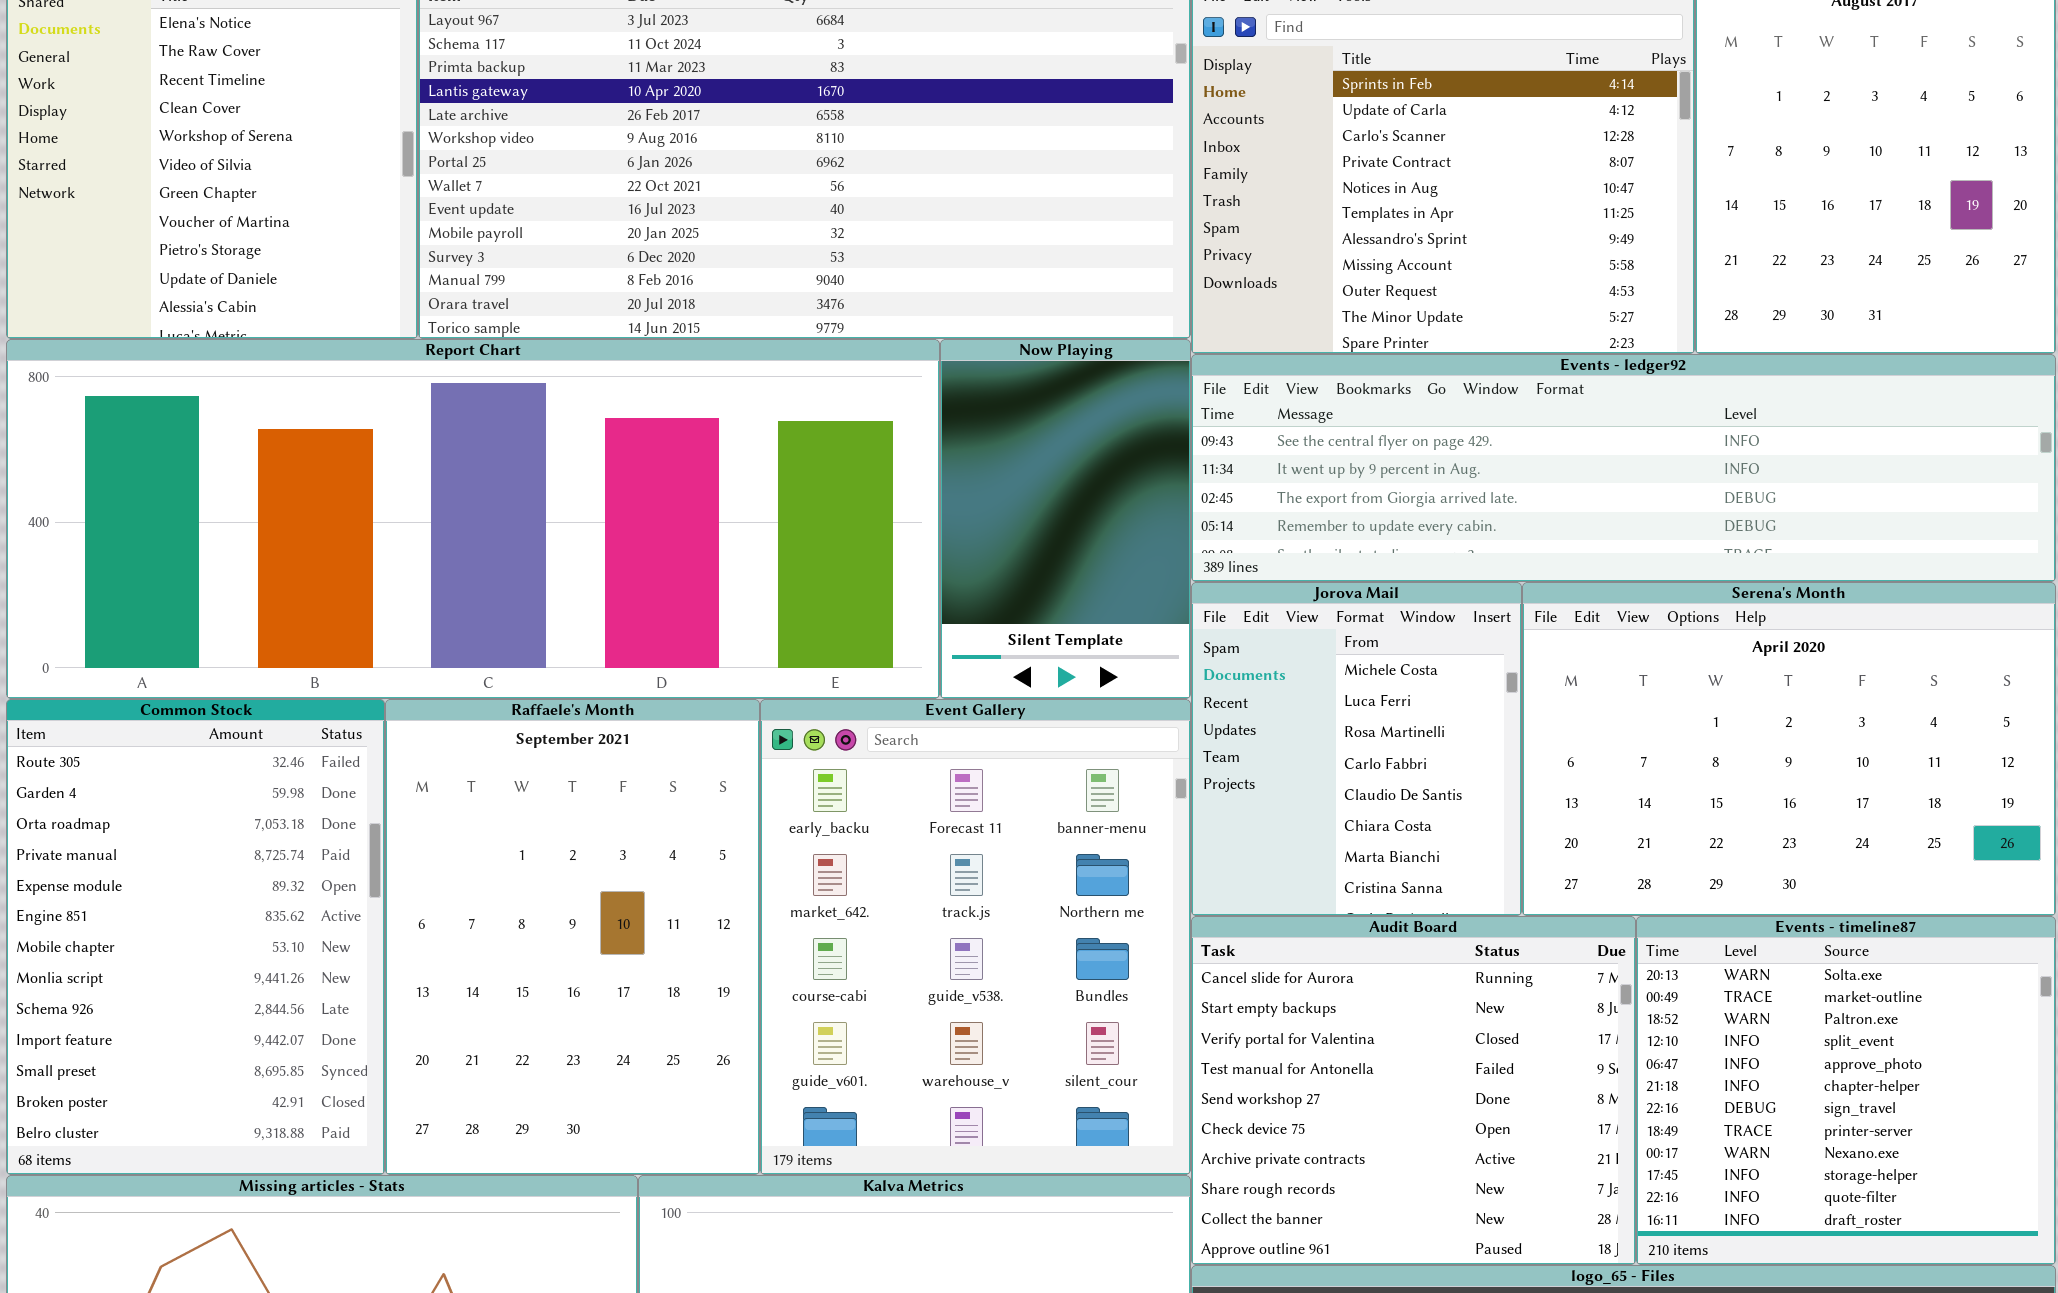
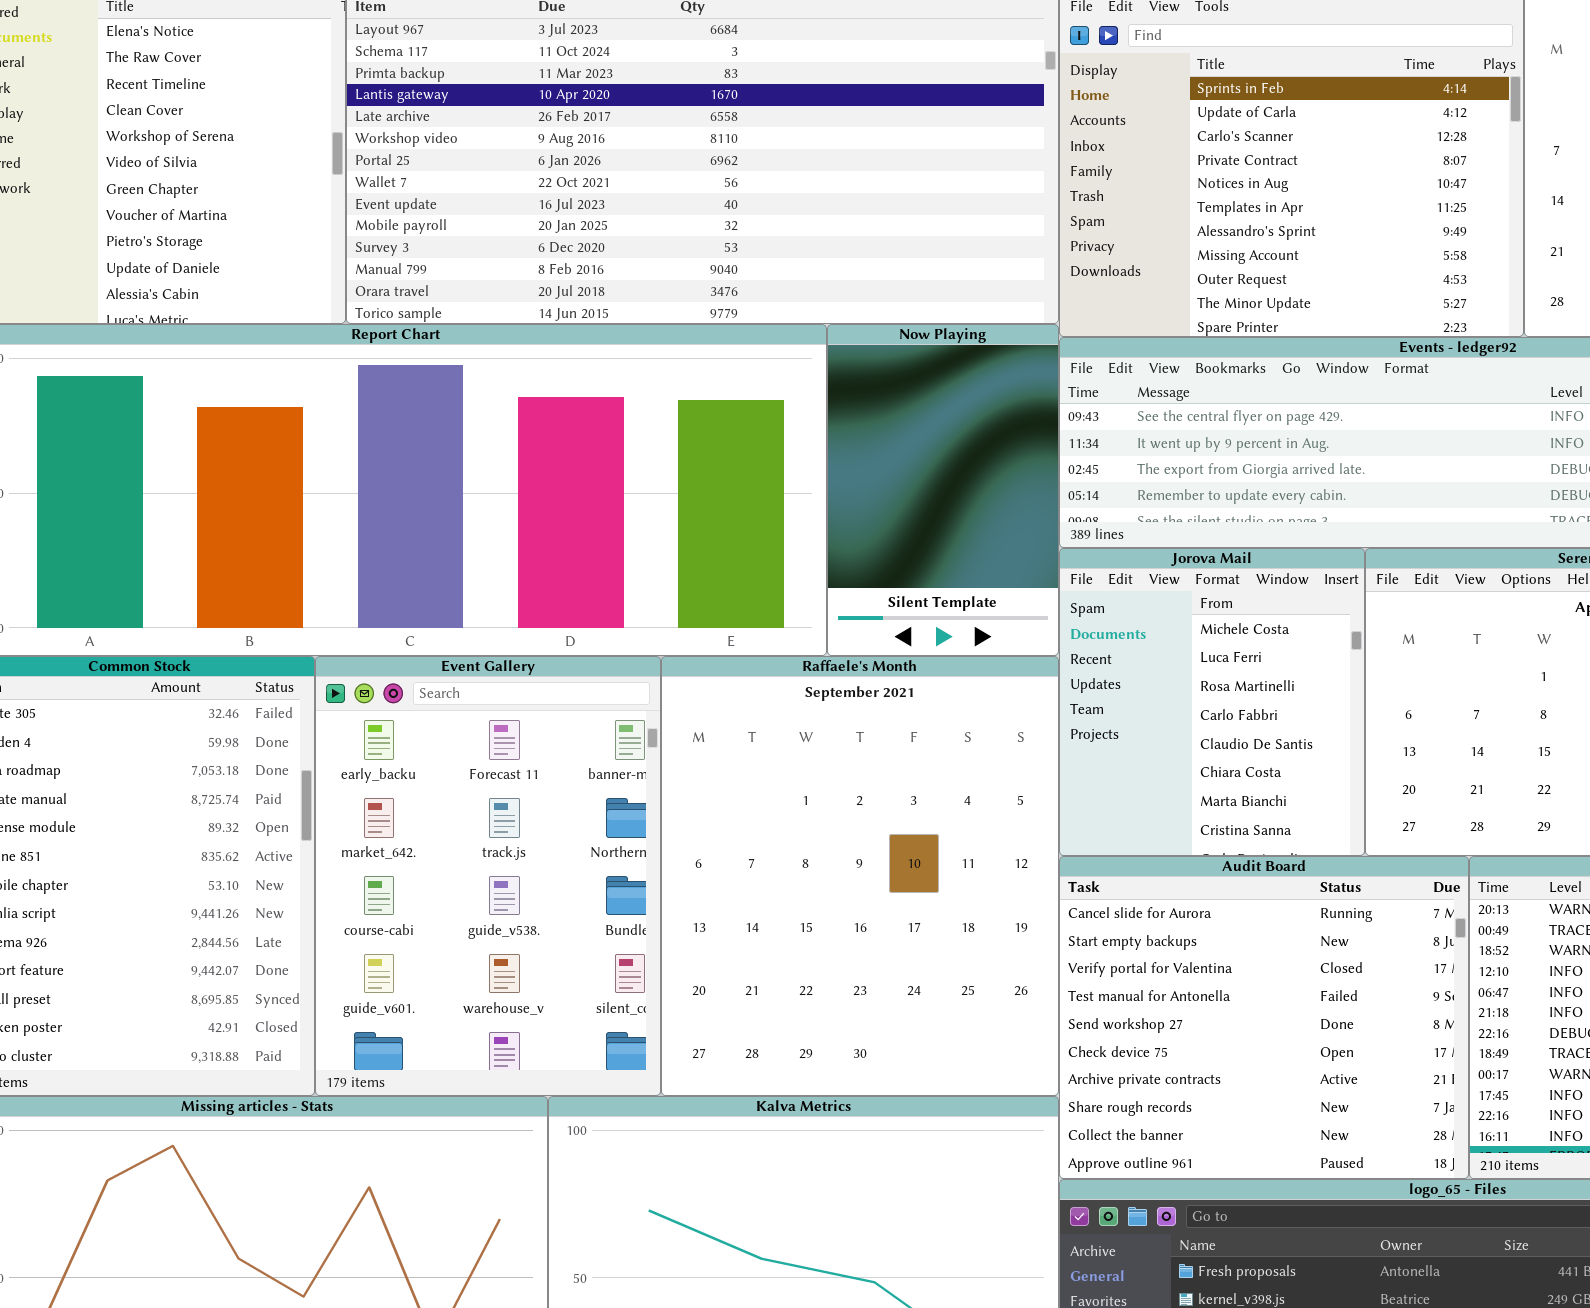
Raffaele's Month: [385,699,760,1175] -> [661,656,1059,1096], moved, resized
Event Gallery: [760,699,1191,1175] -> [315,656,661,1096], moved, resized

